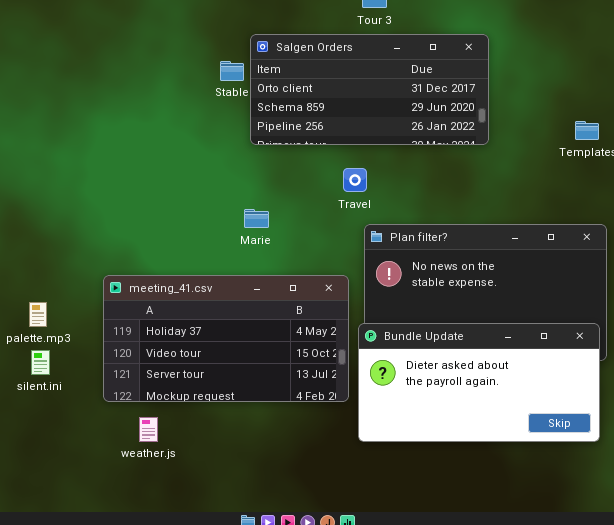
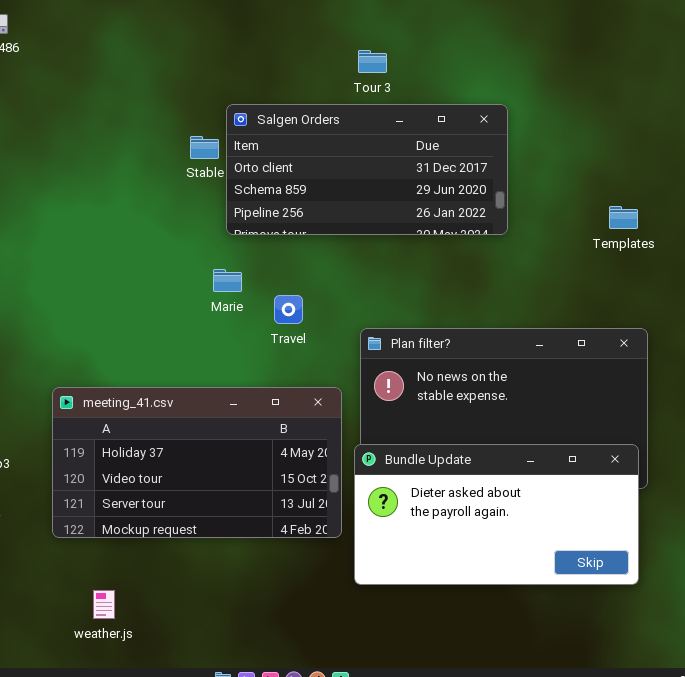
Travel: [343,168,367,192] -> [274,295,303,324], moved
Marie: [244,209,269,228] -> [213,269,242,292], moved
weather.js: [139,417,158,442] -> [93,590,115,619], moved

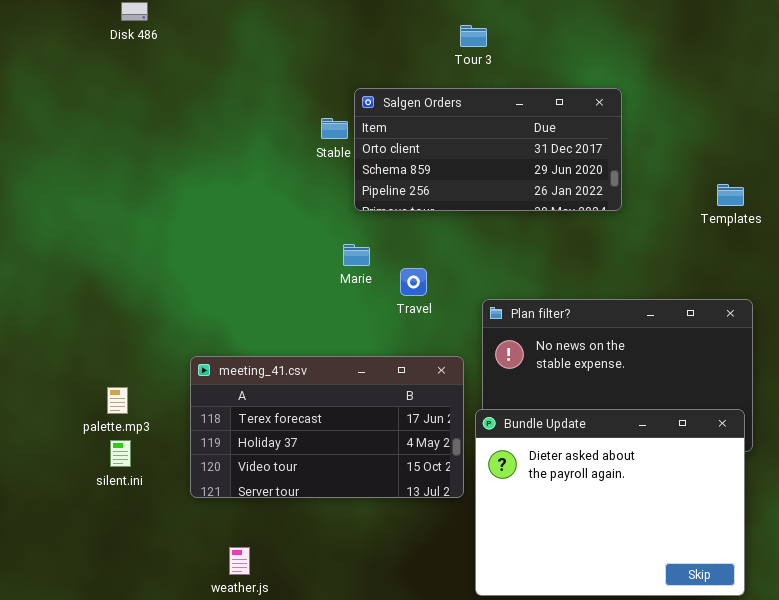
Tour 3: [358,50,387,73] -> [460,25,487,47], moved
meeting_41.csv: [52,387,342,538] -> [190,356,464,498], scrolled up 1 row
Bundle Update: [354,444,639,585] -> [475,409,745,596], resized

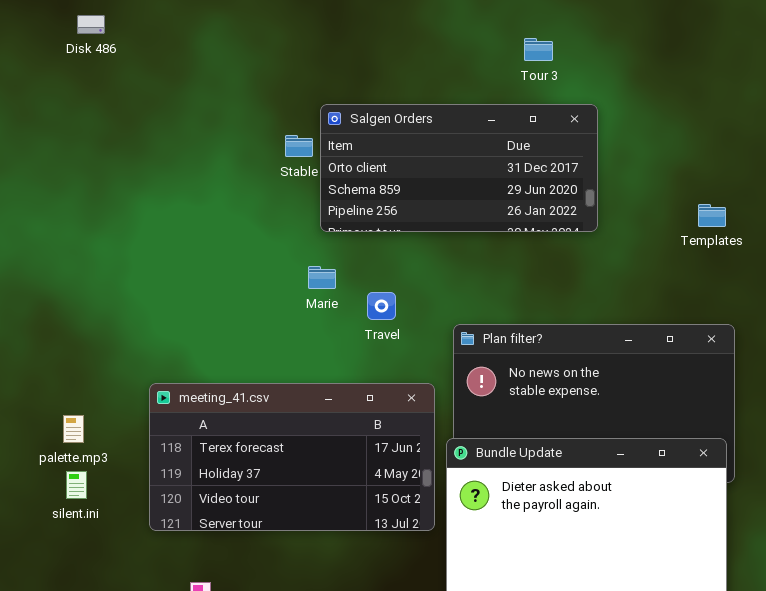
Tour 3: [460,25,487,47] -> [524,38,553,61], moved

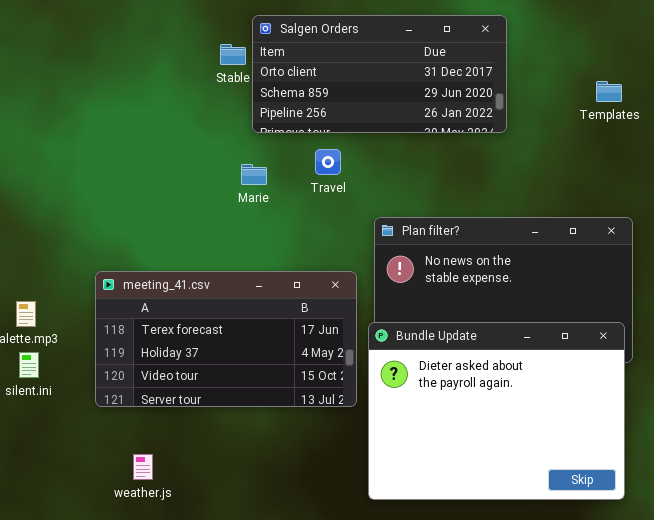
Templates: [698,204,726,227] -> [596,81,622,102], moved
Travel: [367,292,396,320] -> [315,149,341,175], moved

